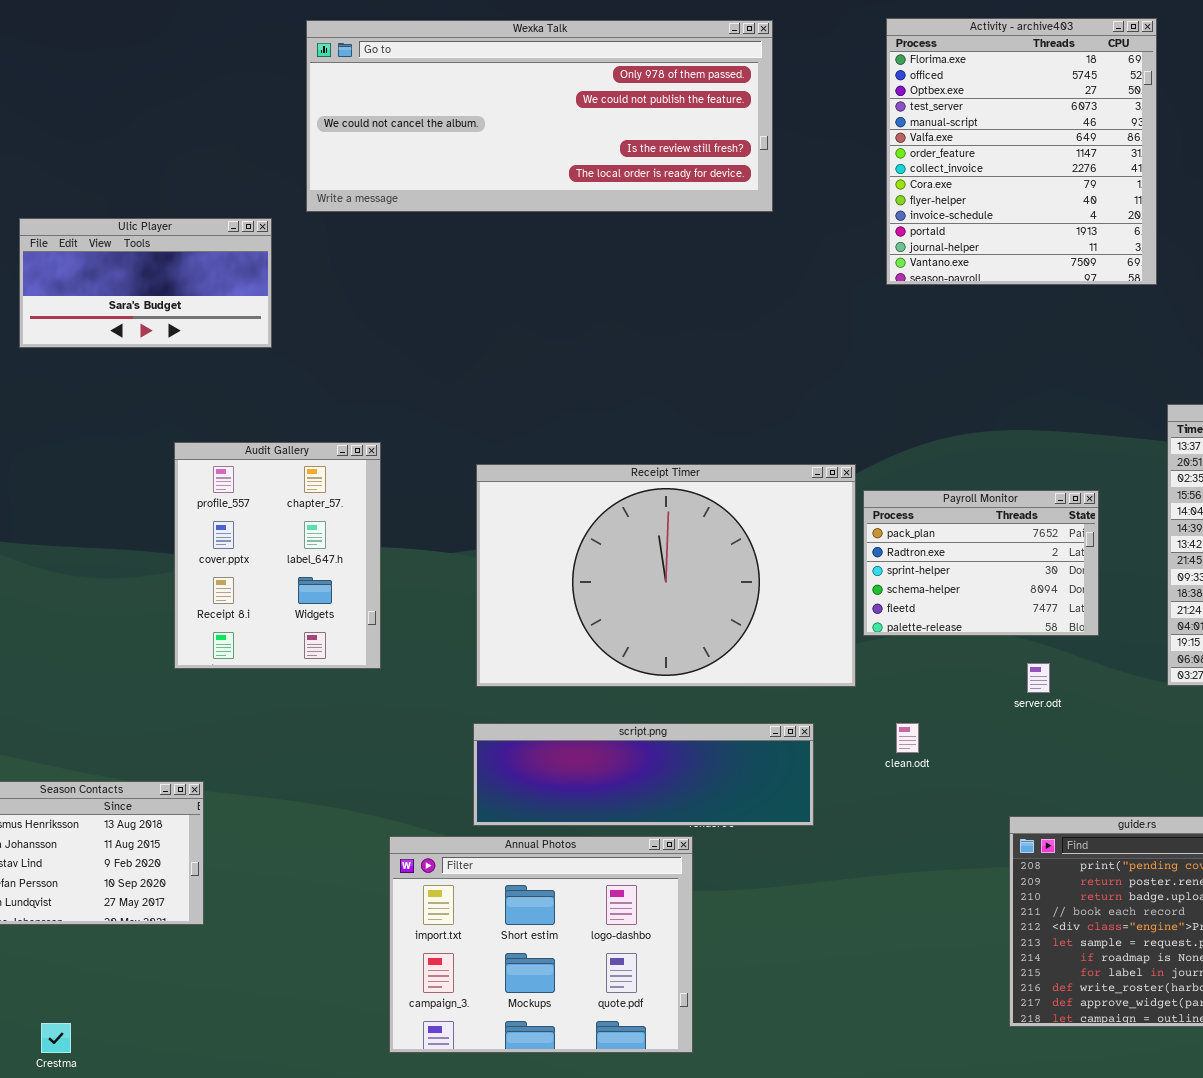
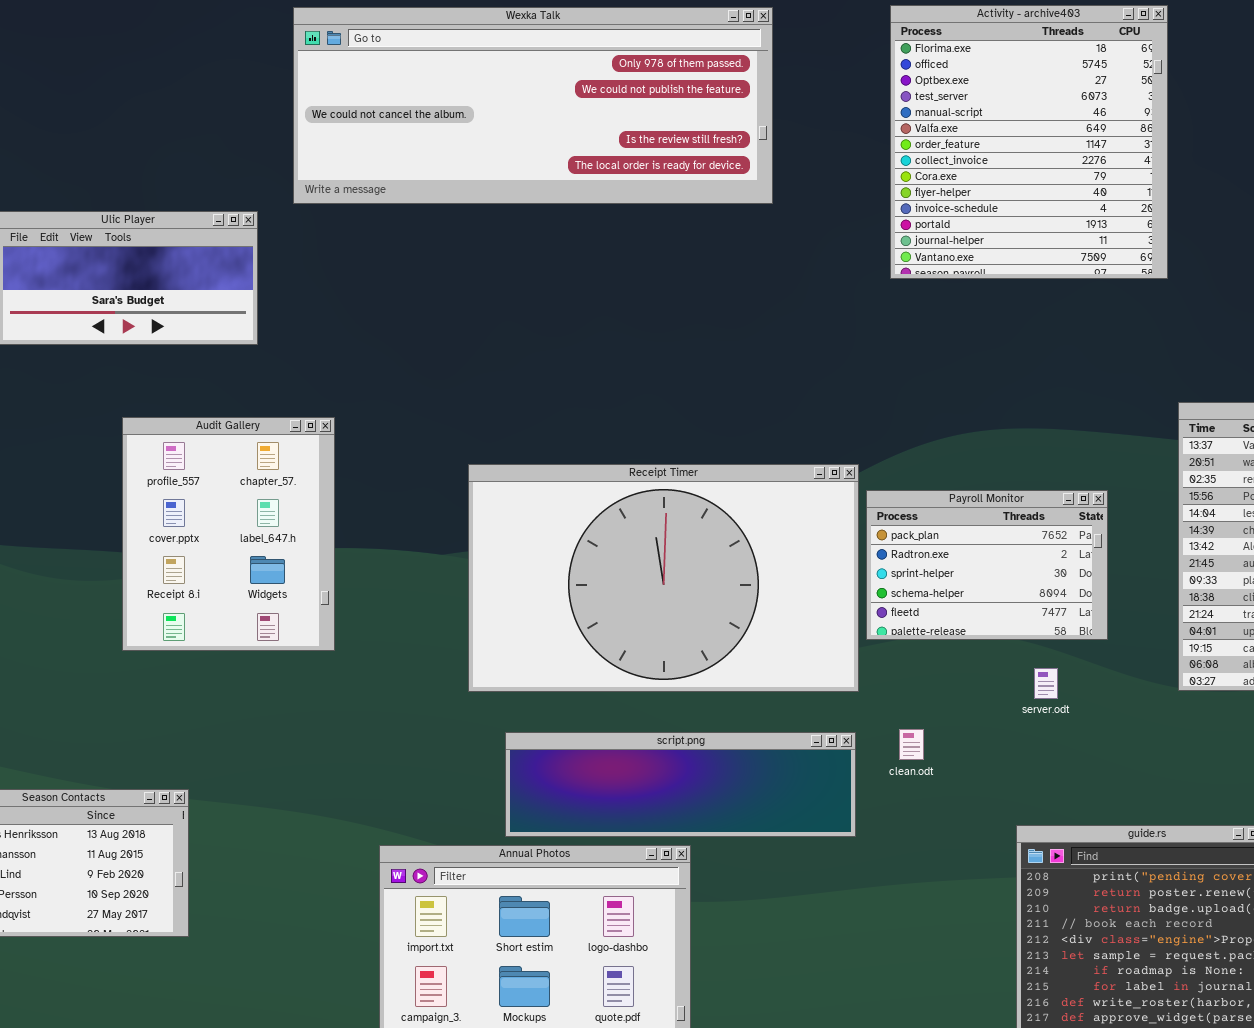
Audit Gallery: [174,442,381,669] -> [122,417,335,651], moved
script.png: [473,723,814,826] -> [505,732,856,837], moved

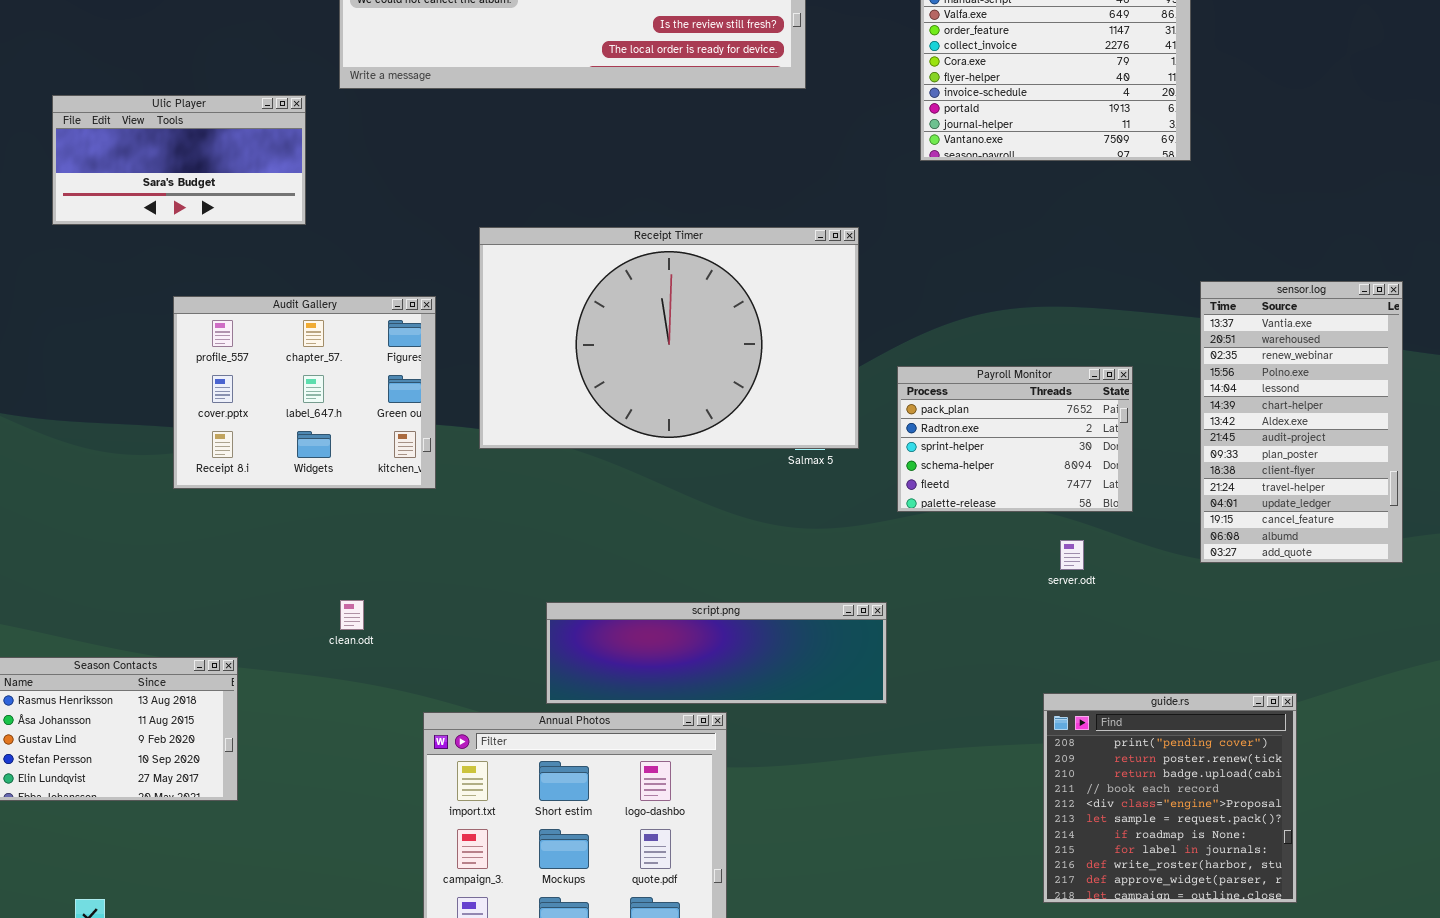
Audit Gallery: [122,417,335,651] -> [173,296,436,489], resized
Receipt Timer: [468,464,859,692] -> [479,227,859,449], moved
clean.odt: [899,729,924,760] -> [340,600,364,630], moved

